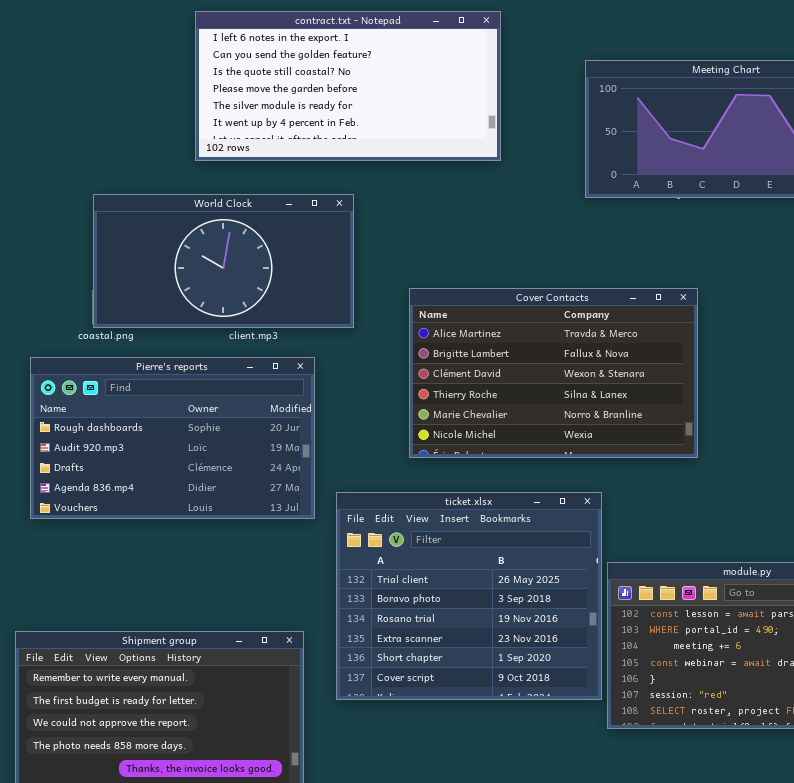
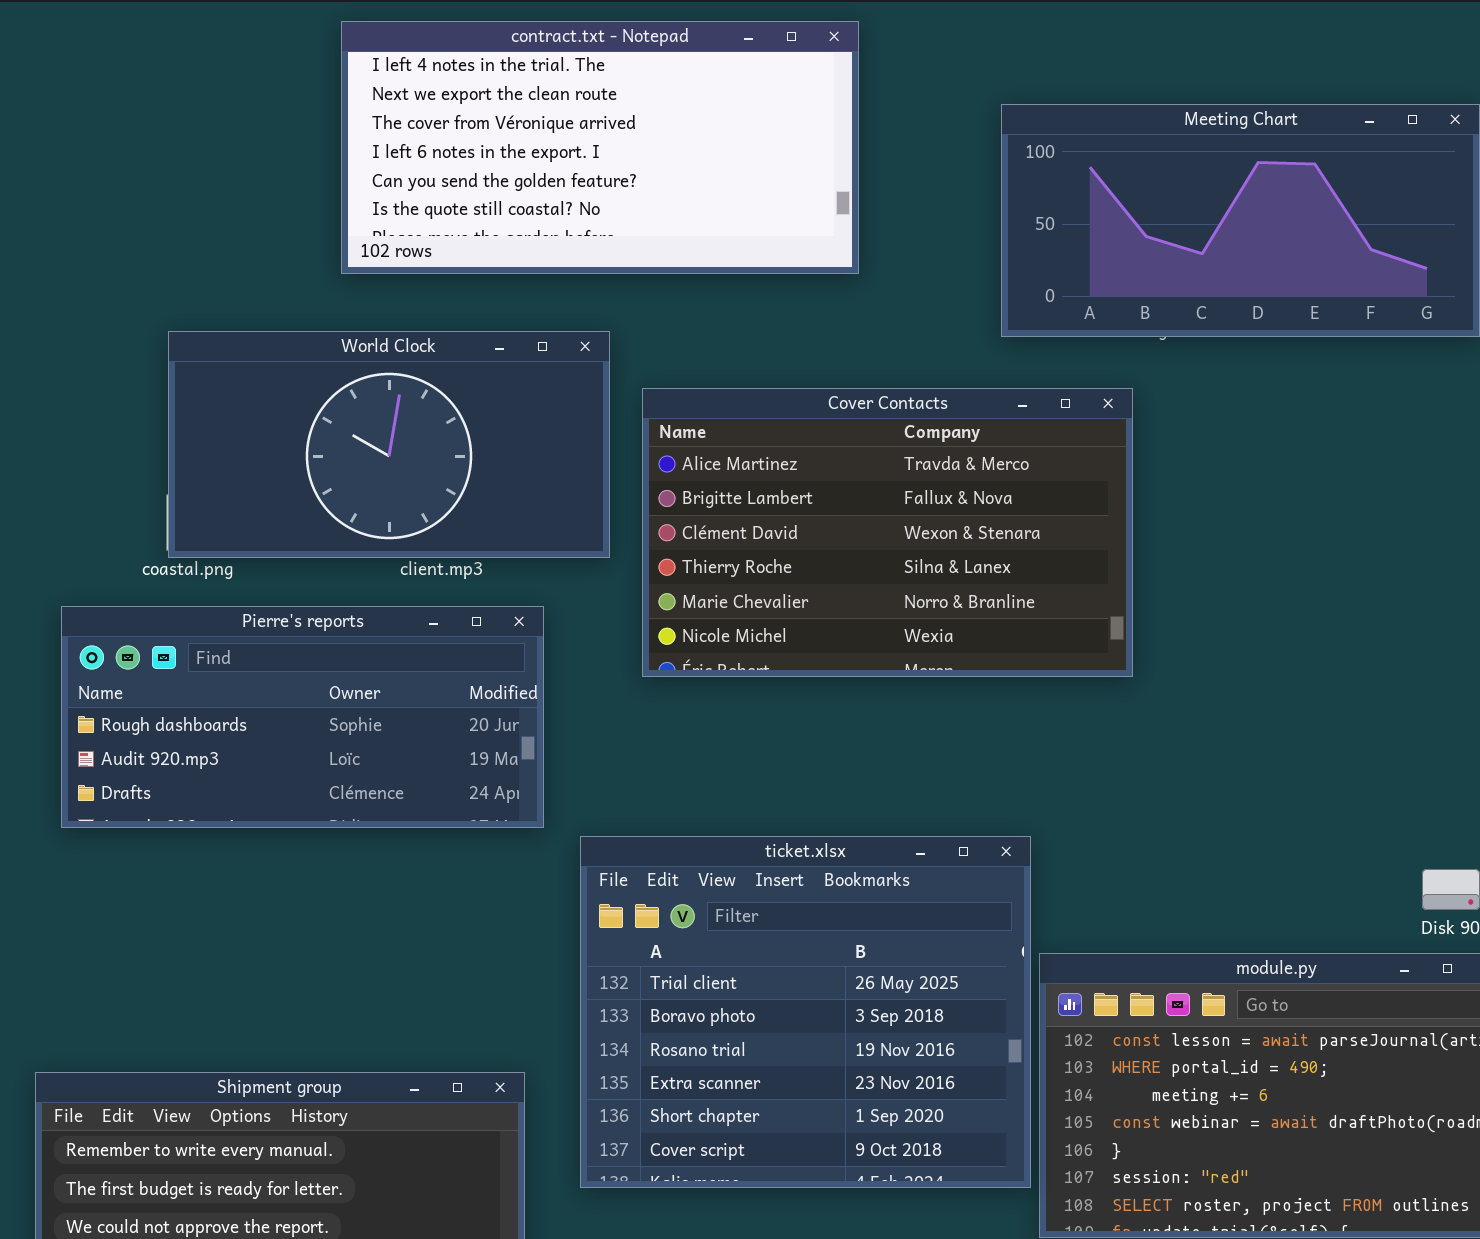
contract.txt - Notepad: [195,11,501,161] -> [341,21,859,274], scrolled up 3 rows
Cover Contacts: [409,288,698,458] -> [642,388,1133,677], moved
Pierre's reports: [30,357,315,519] -> [61,606,544,828], resized

